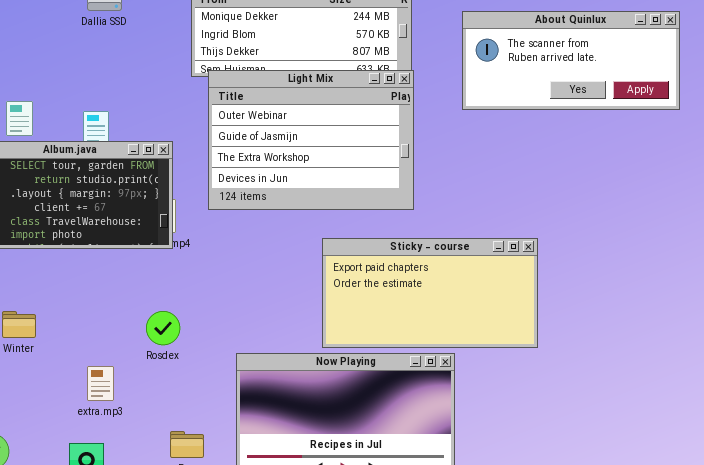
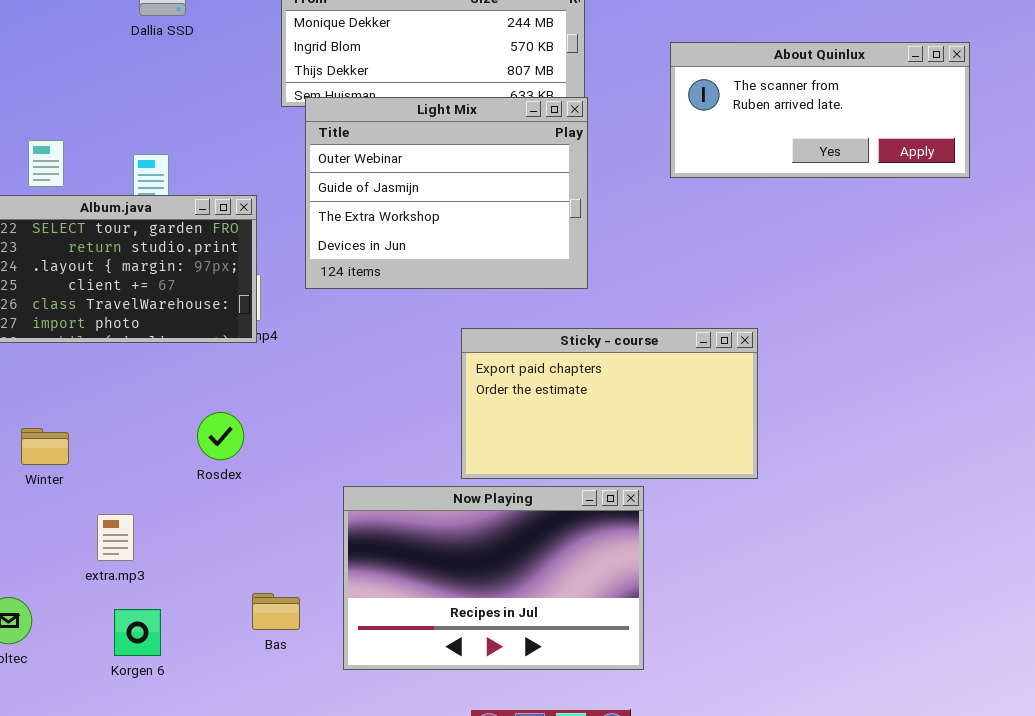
About Quinlux: [462,11,680,110] -> [670,42,970,178], moved
Rosdex: [146,311,180,345] -> [197,412,244,460], moved
extra.mp3: [87,366,114,401] -> [97,514,134,561], moved

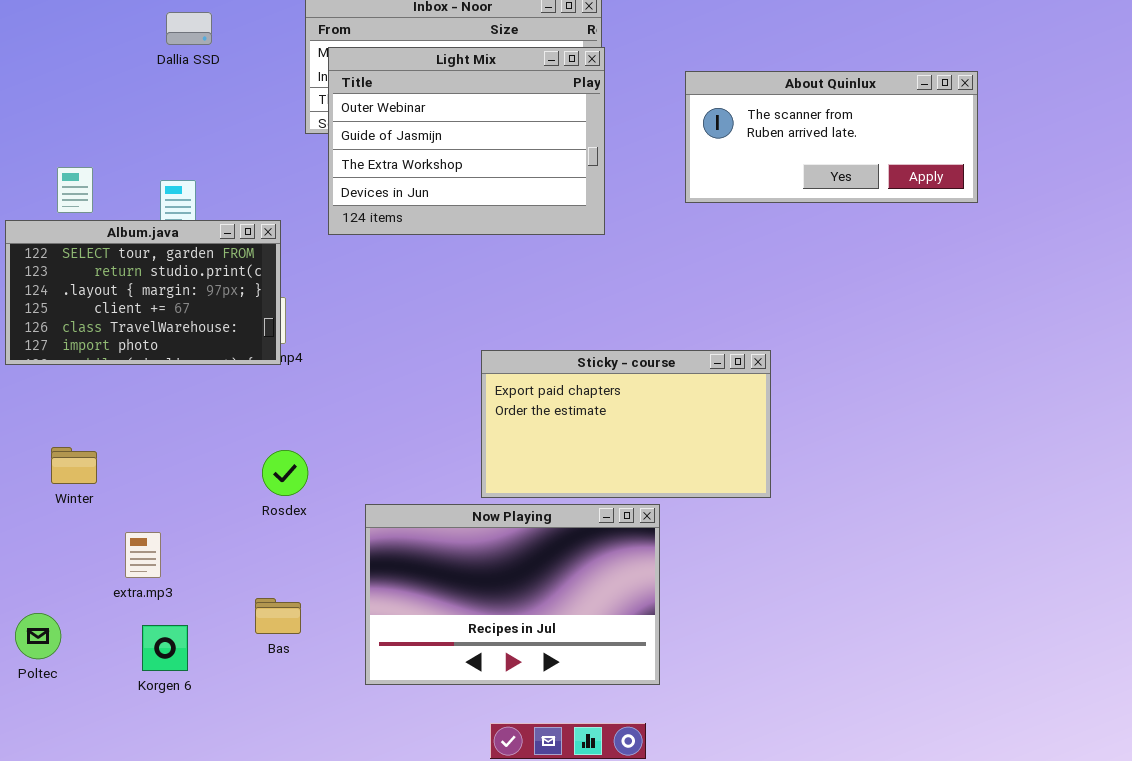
Light Mix: [305,97,588,289] -> [328,47,605,235], moved
Rosdex: [197,412,244,460] -> [262,450,308,496], moved
Bas: [252,593,300,630] -> [255,598,301,634], moved

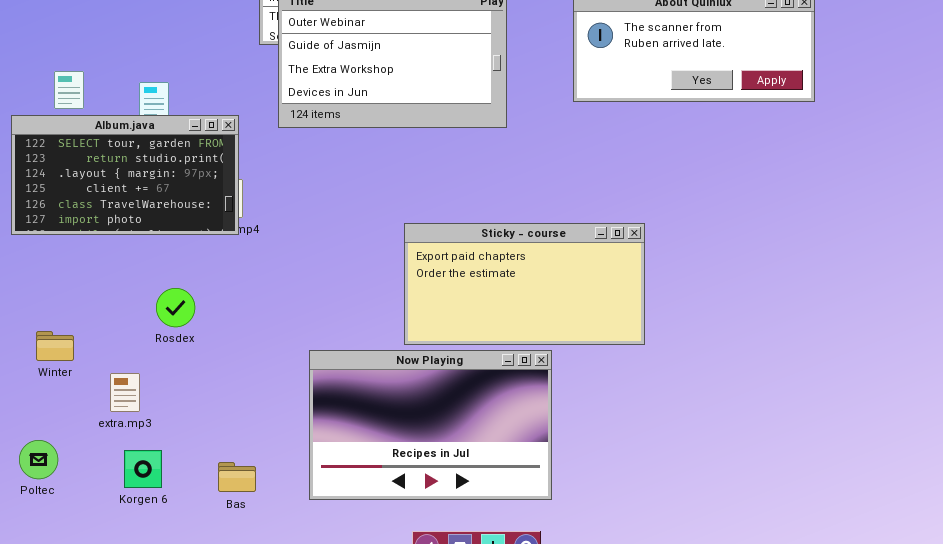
Winter: [51,447,97,484] -> [36,331,74,361], moved
Rosdex: [262,450,308,496] -> [156,288,195,327], moved
Bas: [255,598,301,634] -> [218,462,256,492], moved

